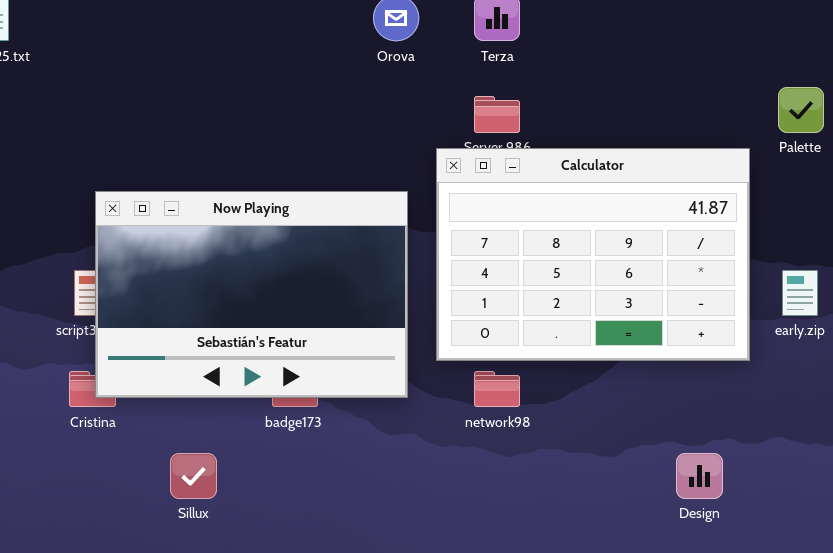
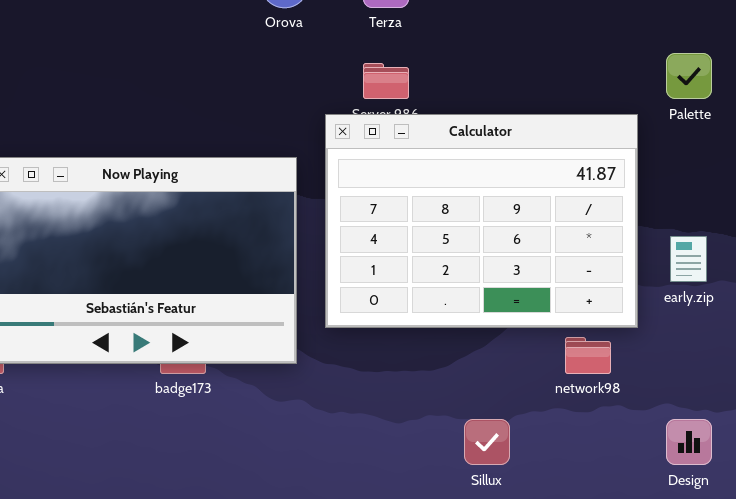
network98: [474,371,520,407] -> [565,337,611,374], moved
Sillux: [170,453,217,499] -> [464,419,510,465], moved
Design: [676,453,723,499] -> [666,419,712,465], moved

